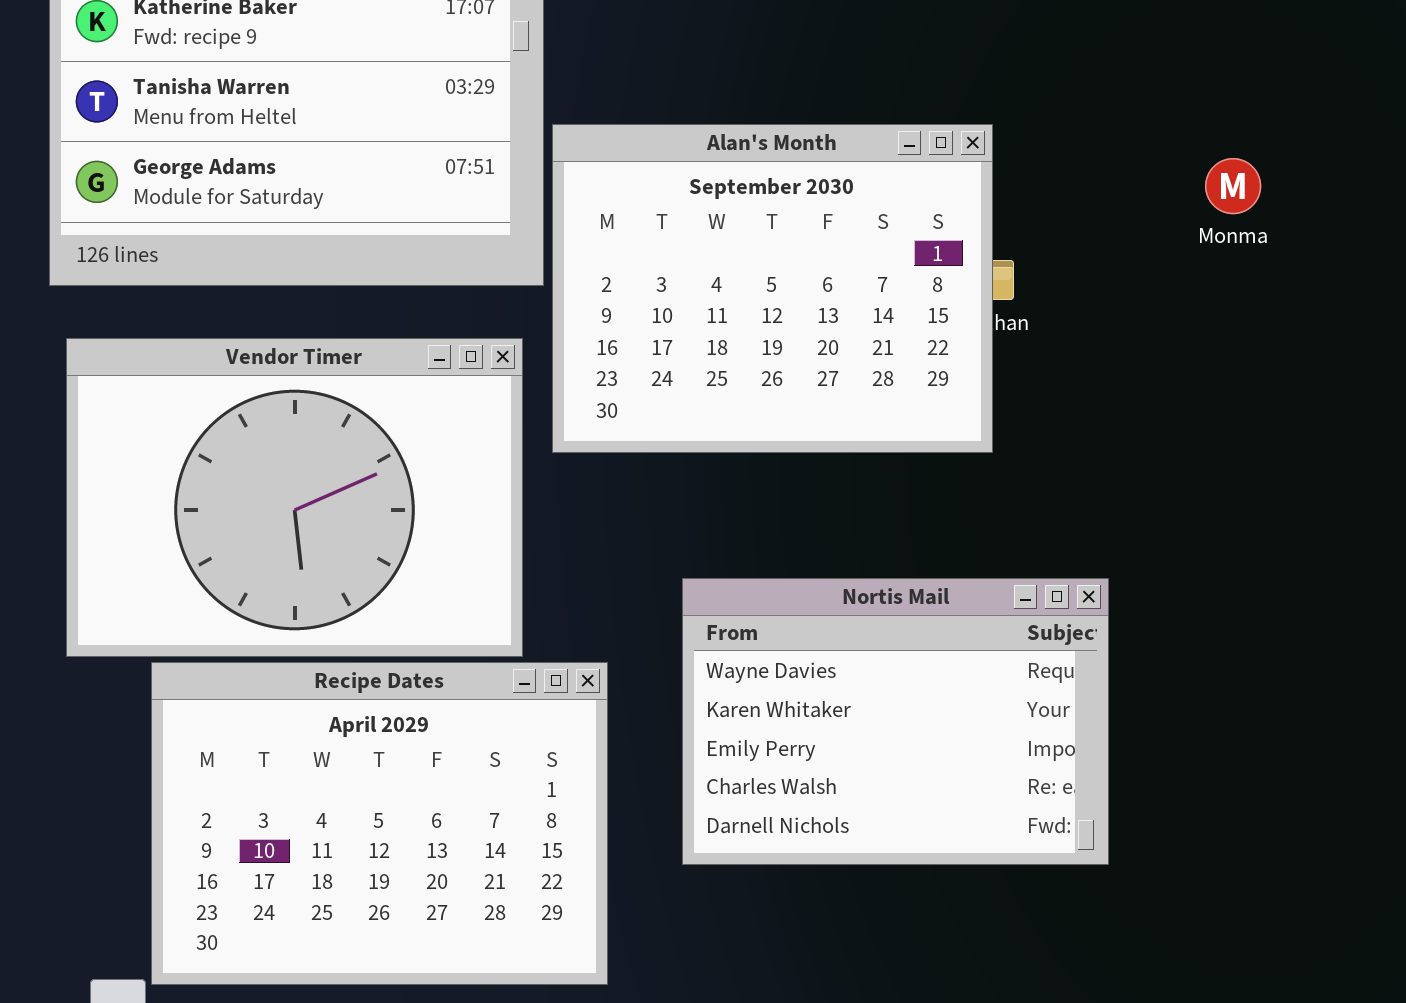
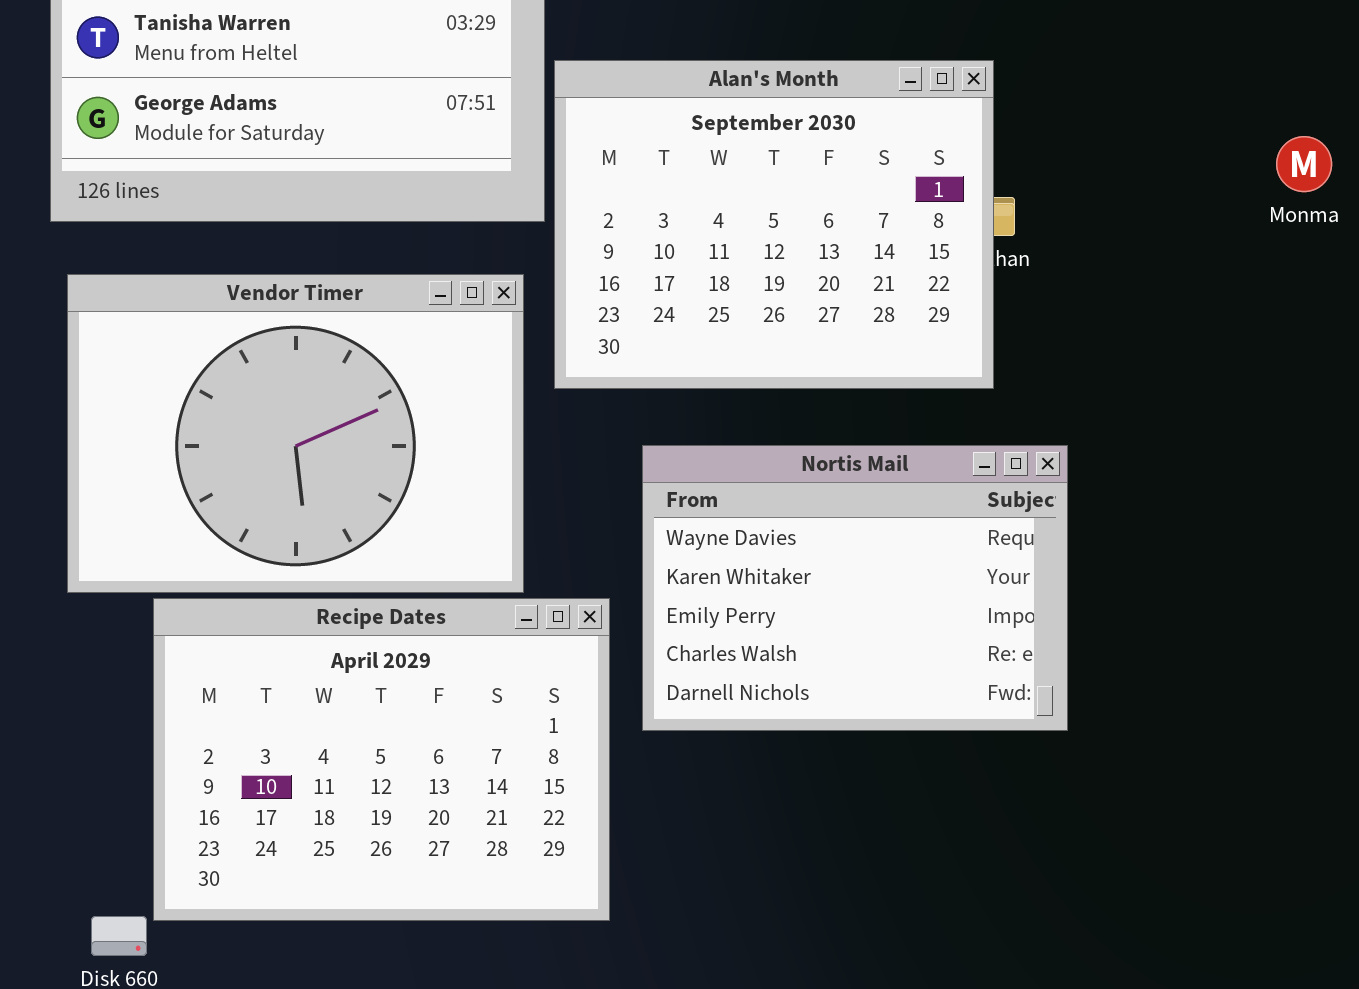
Monma: [1205,158,1261,214] -> [1276,136,1332,192], moved
Nortis Mail: [682,578,1109,865] -> [642,445,1068,731], moved

